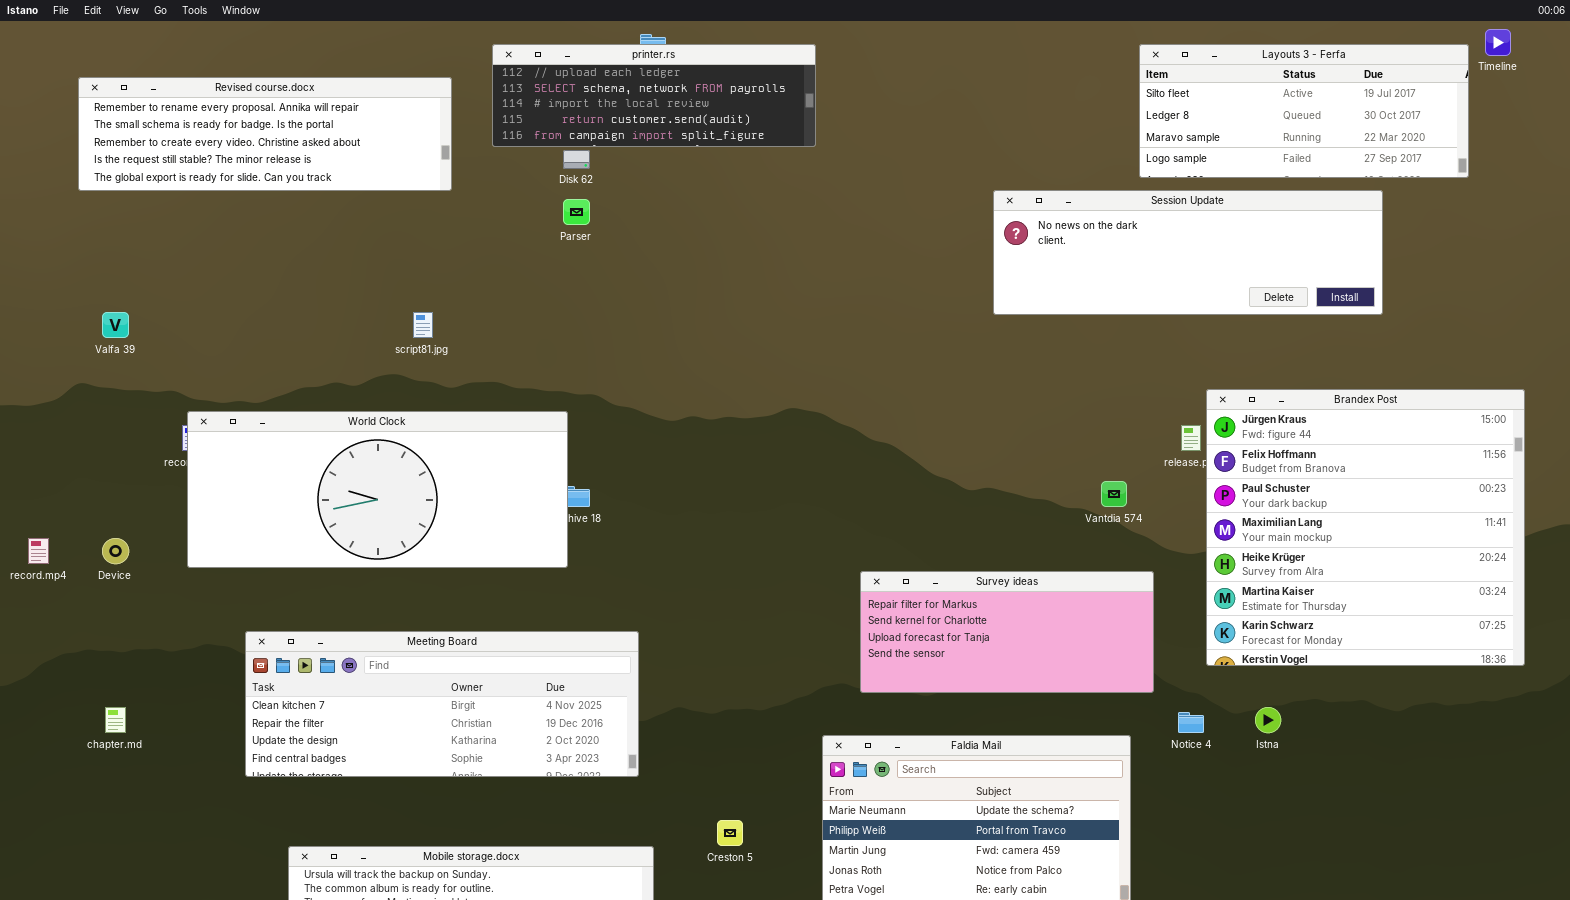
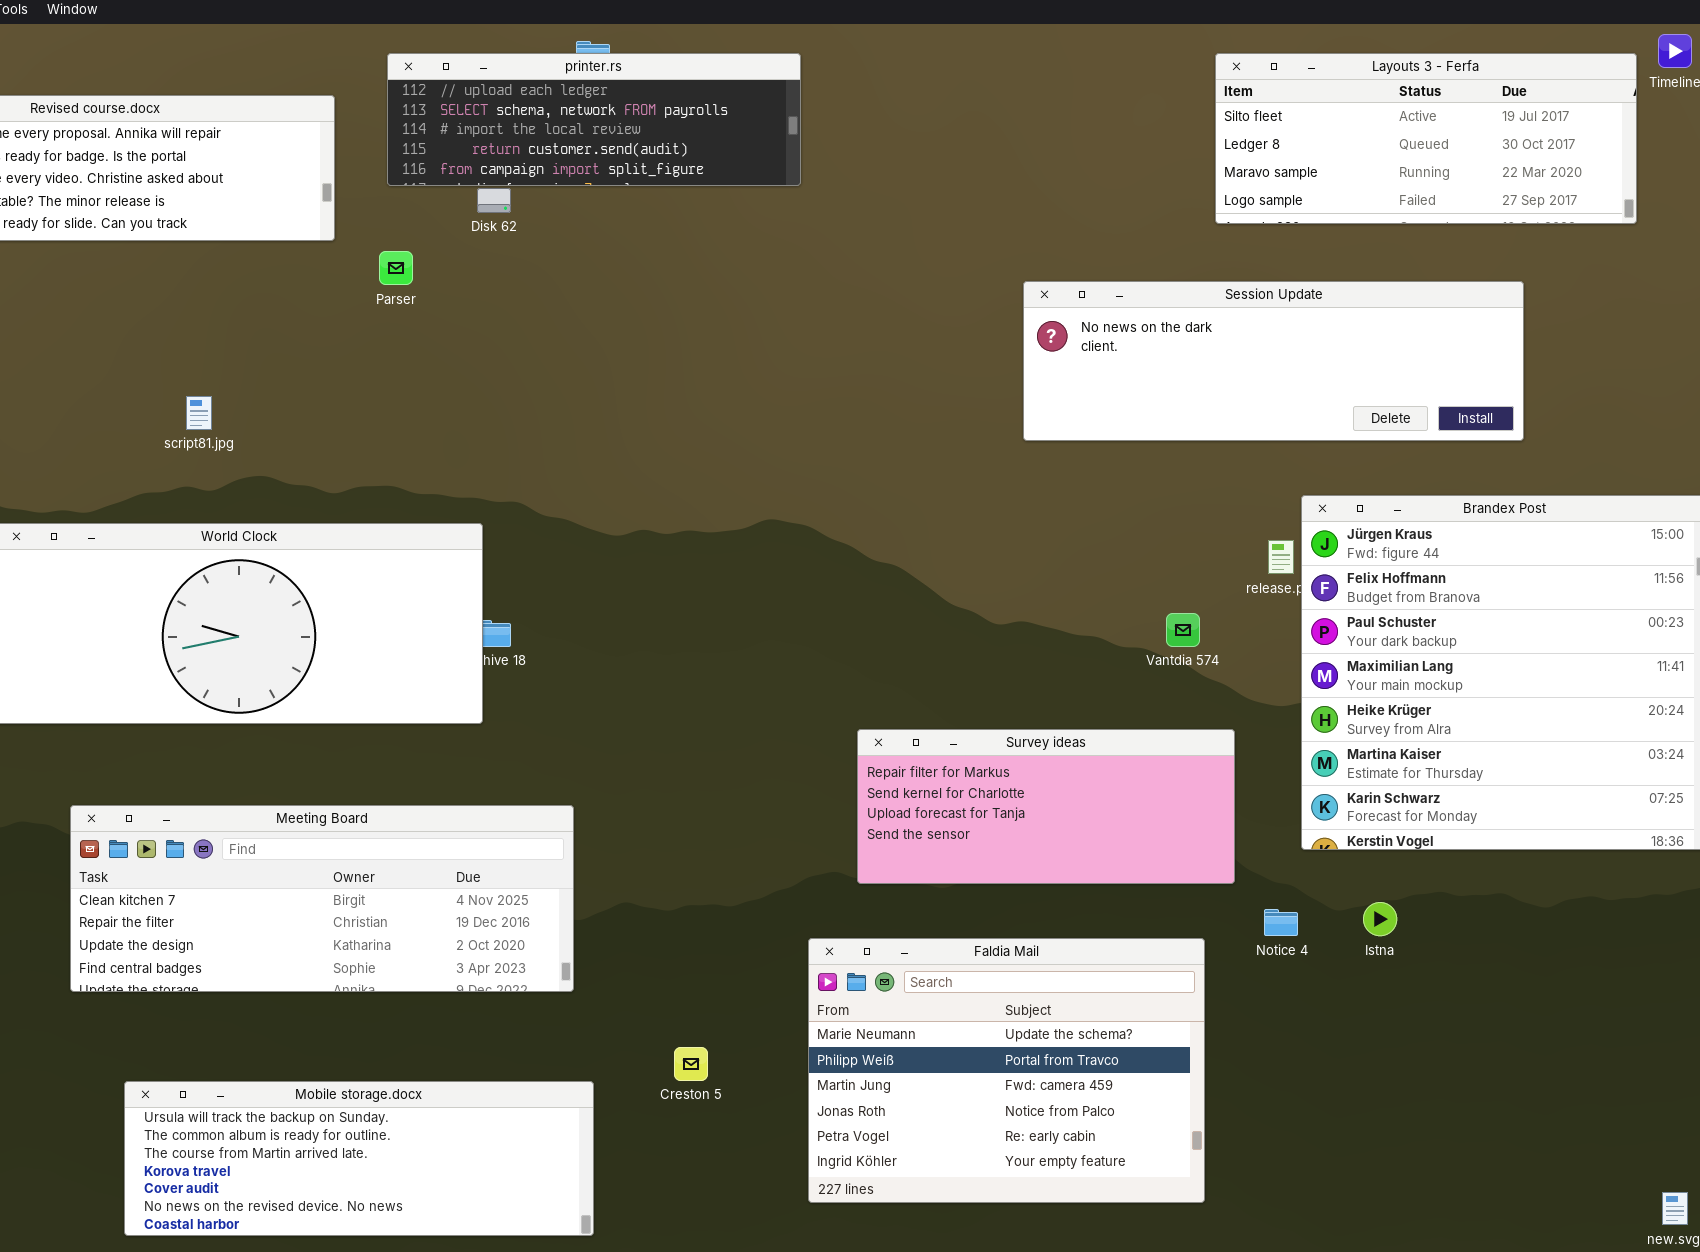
Session Update: [993,190,1383,315] -> [1023,281,1524,441], moved
Parser: [563,199,590,225] -> [379,251,413,285], moved
script81.jpg: [413,312,433,338] -> [186,396,212,430], moved

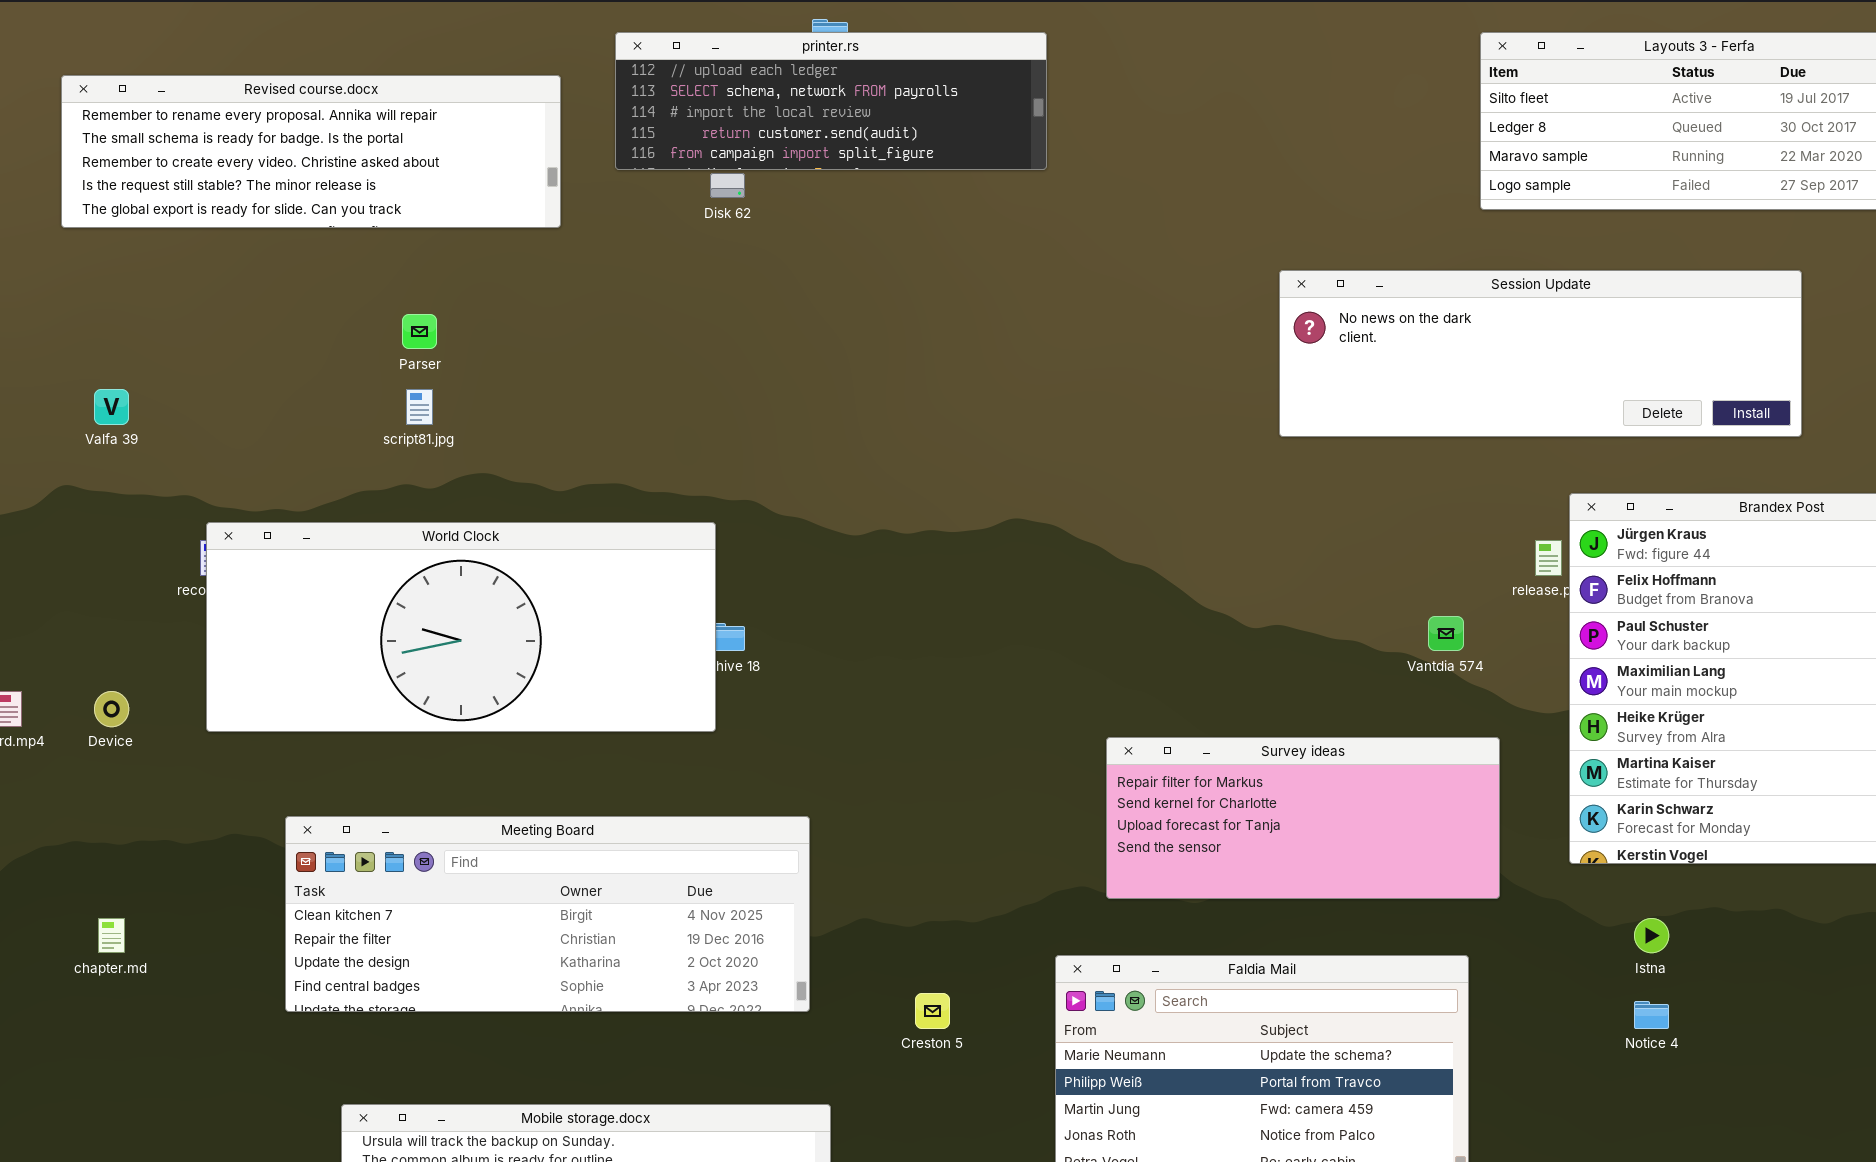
Parser: [379,251,413,285] -> [402,314,437,349], moved
Notice 4: [1264,909,1298,936] -> [1634,1001,1669,1029], moved
Creston 5: [674,1047,708,1081] -> [915,993,950,1029], moved

